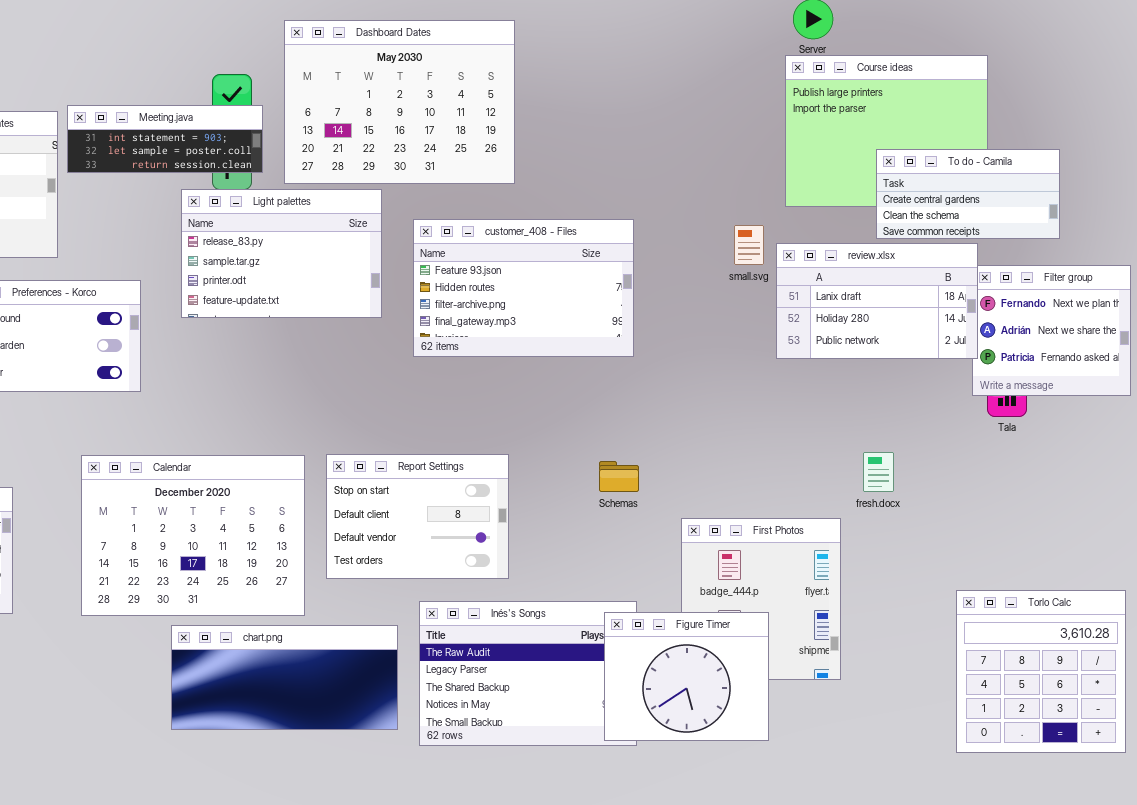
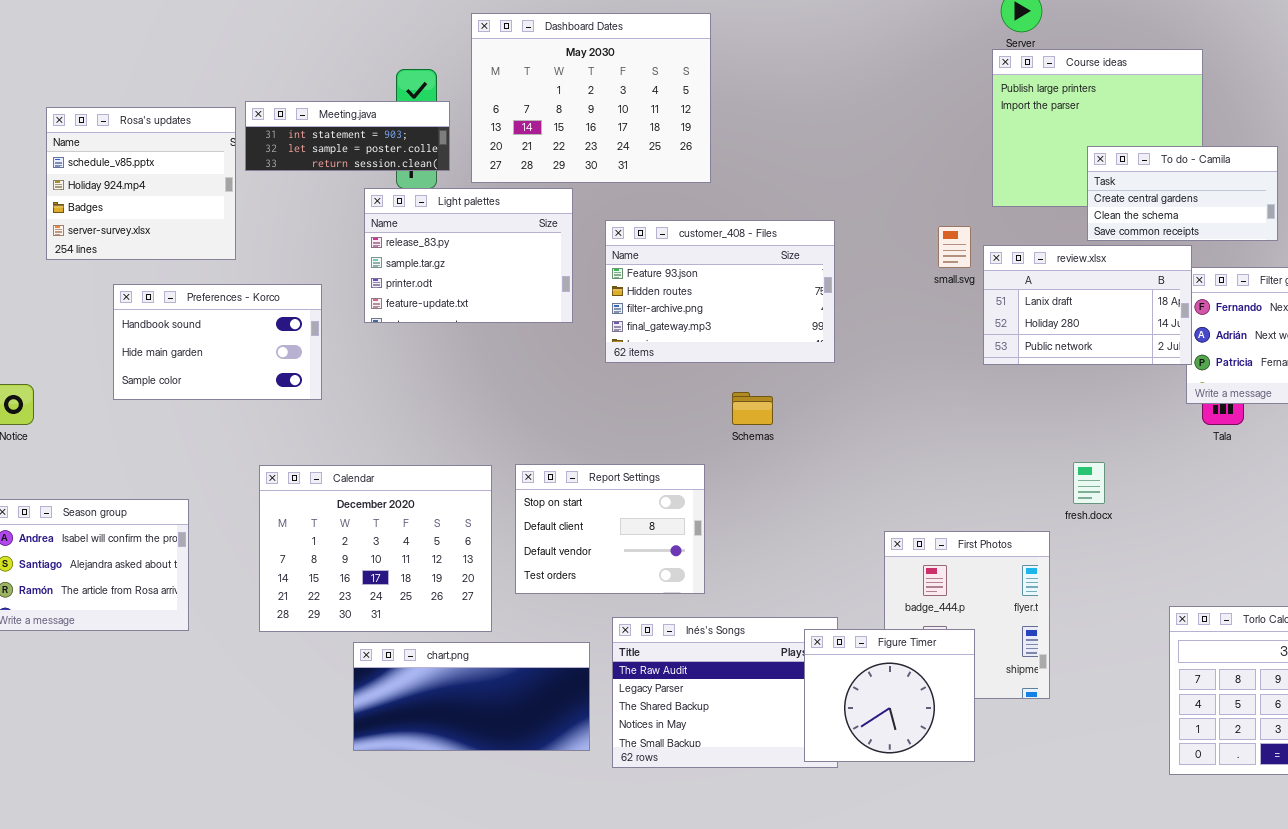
Schemas: [599,461,639,492] -> [732,392,773,425], moved

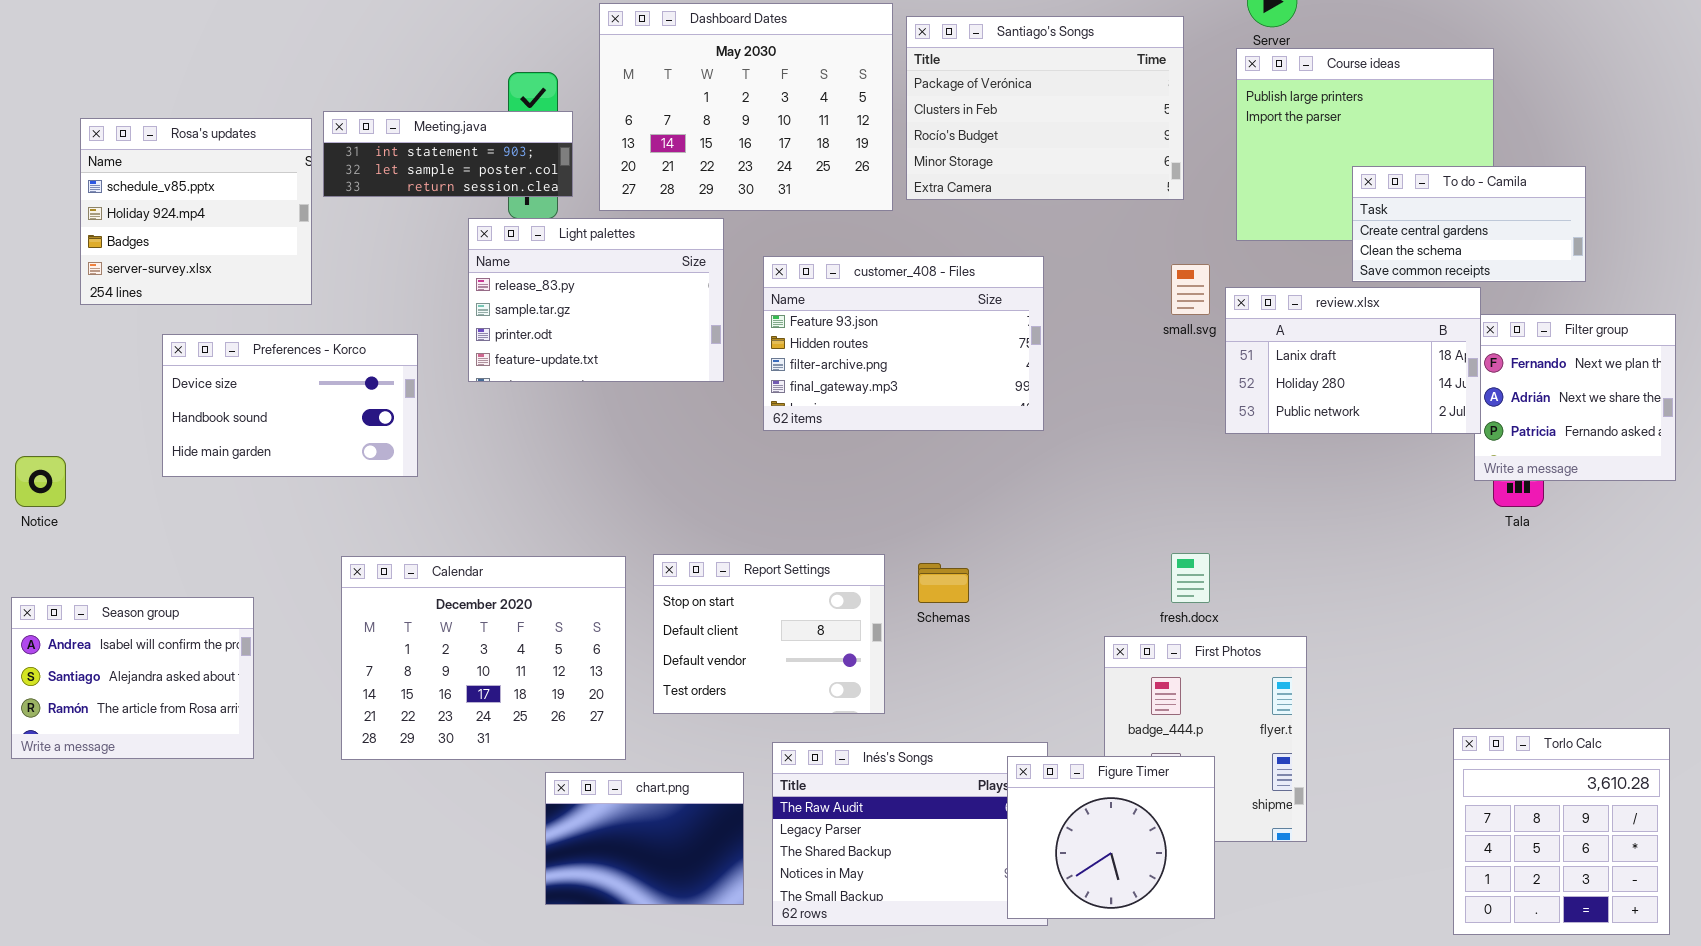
Santiago's Songs: none -> [906,16,1184,200], opened
Preferences - Korco: [113,284,322,400] -> [162,334,418,477], scrolled up 1 row
Schemas: [732,392,773,425] -> [918,563,969,603], moved
fresh.docx: [1073,462,1105,504] -> [1171,553,1210,603], moved
chart.png: [353,642,590,751] -> [545,772,744,905], resized

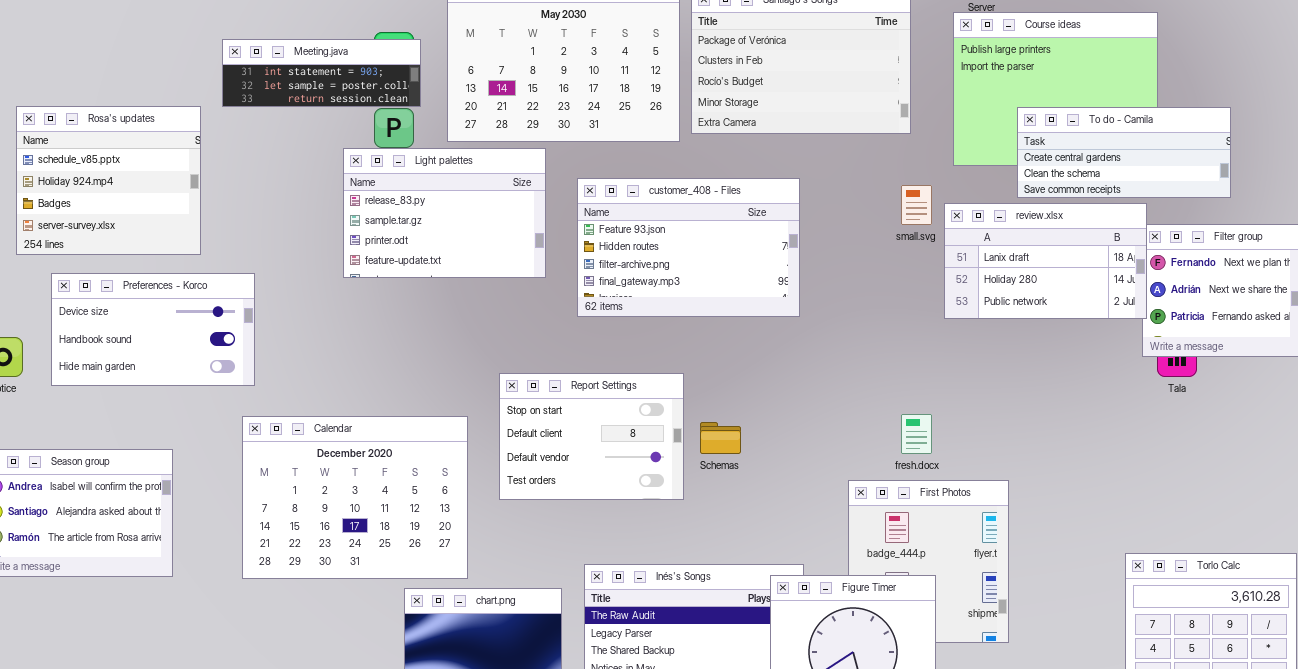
Meeting.java: [323,111,573,197] -> [222,39,421,107], moved
Rosa's updates: [80,118,312,305] -> [16,106,201,255], moved
To do - Camila: [1352,166,1586,282] -> [1017,107,1231,198], resized
Preferences - Korco: [162,334,418,477] -> [51,273,255,386], moved
Report Settings: [653,554,885,714] -> [499,373,684,500], moved

